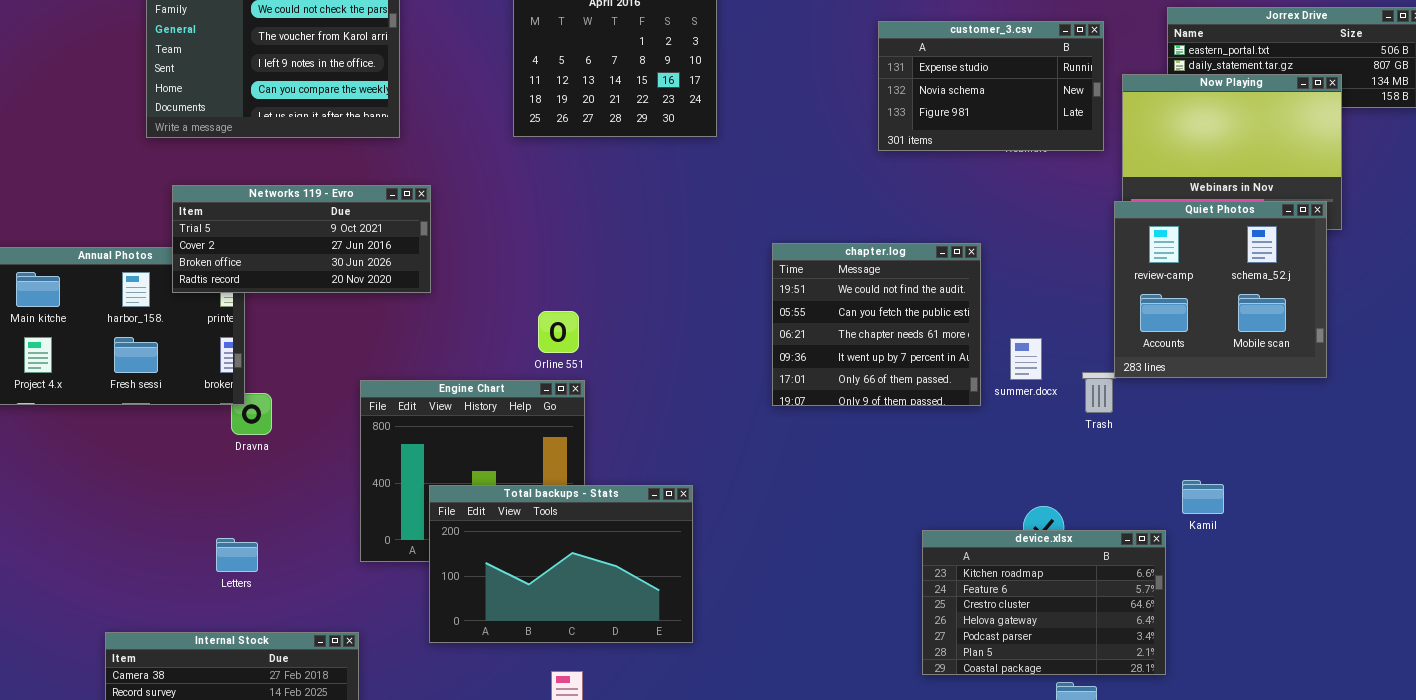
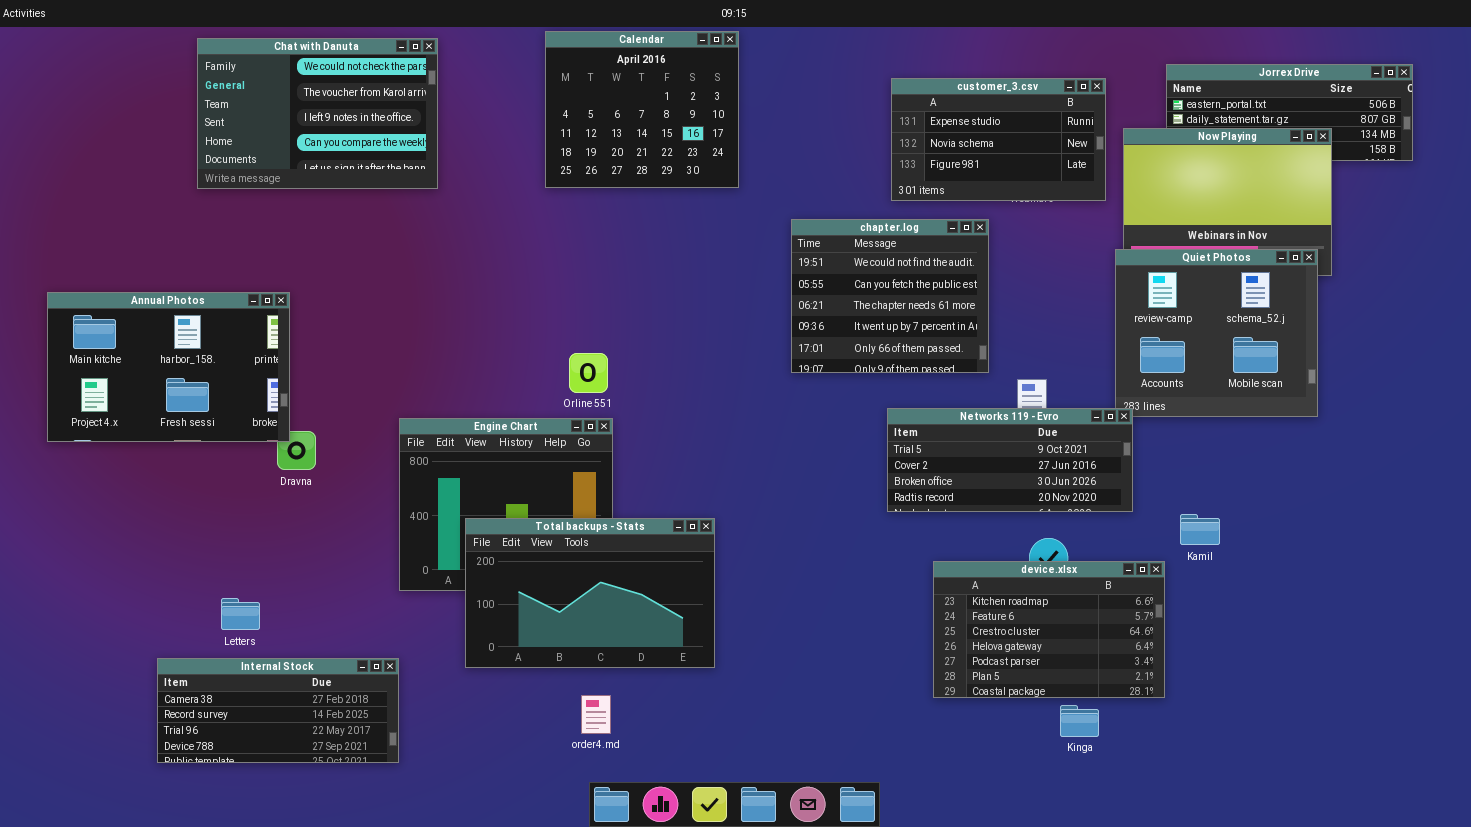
Networks 119 - Evro: [172,185,431,293] -> [887,408,1133,512], moved
chapter.log: [772,243,981,406] -> [791,219,989,373], moved
Letters: [216,538,258,572] -> [221,598,260,630], moved

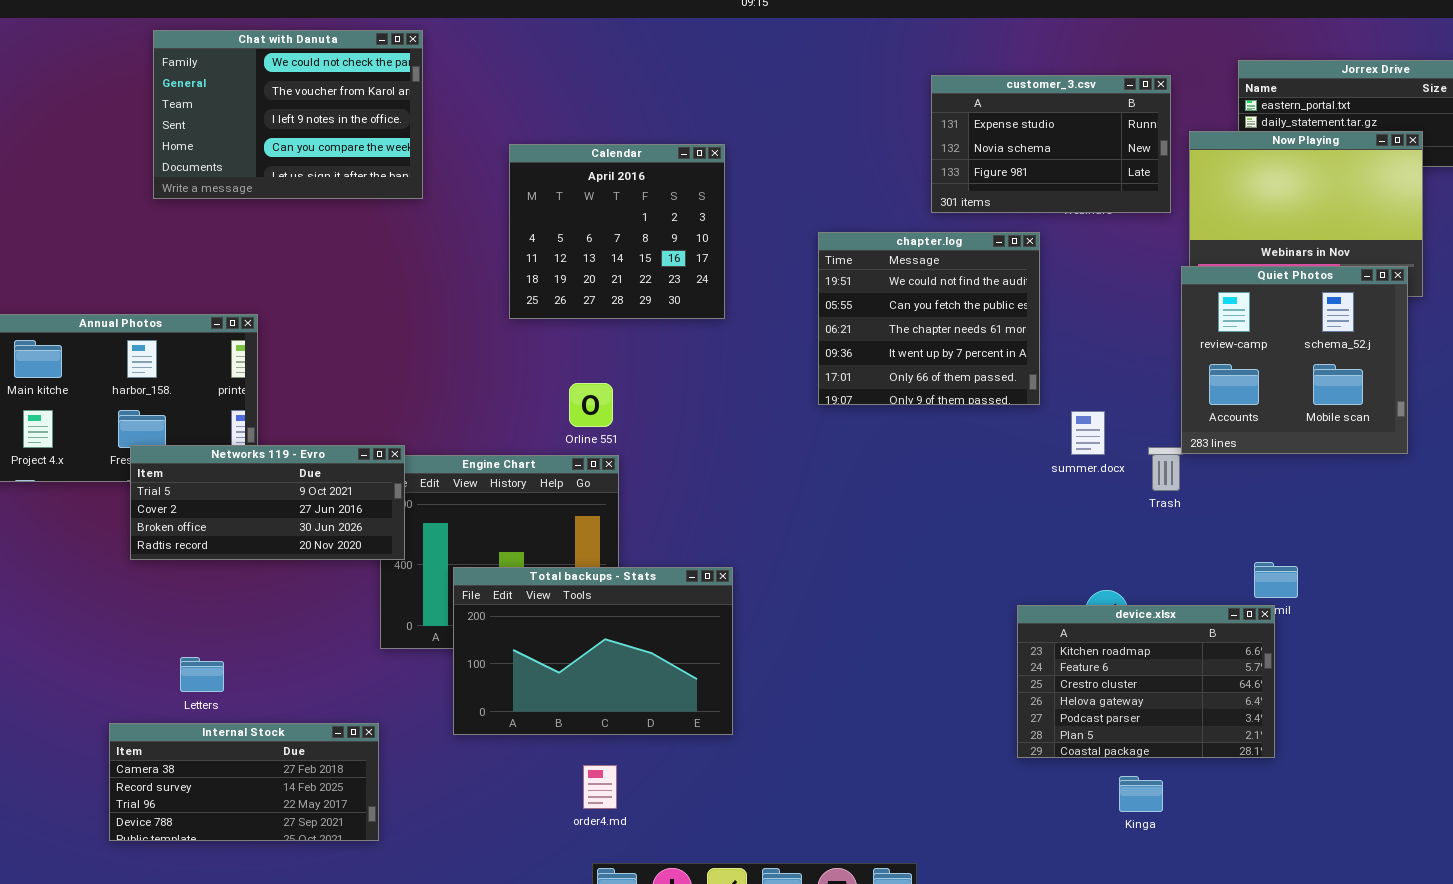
Calendar: [545,31,739,188] -> [509,144,725,319], moved
Networks 119 - Evro: [887,408,1133,512] -> [130,445,405,560], moved
device.xlsx: [933,561,1165,698] -> [1017,605,1275,758], moved

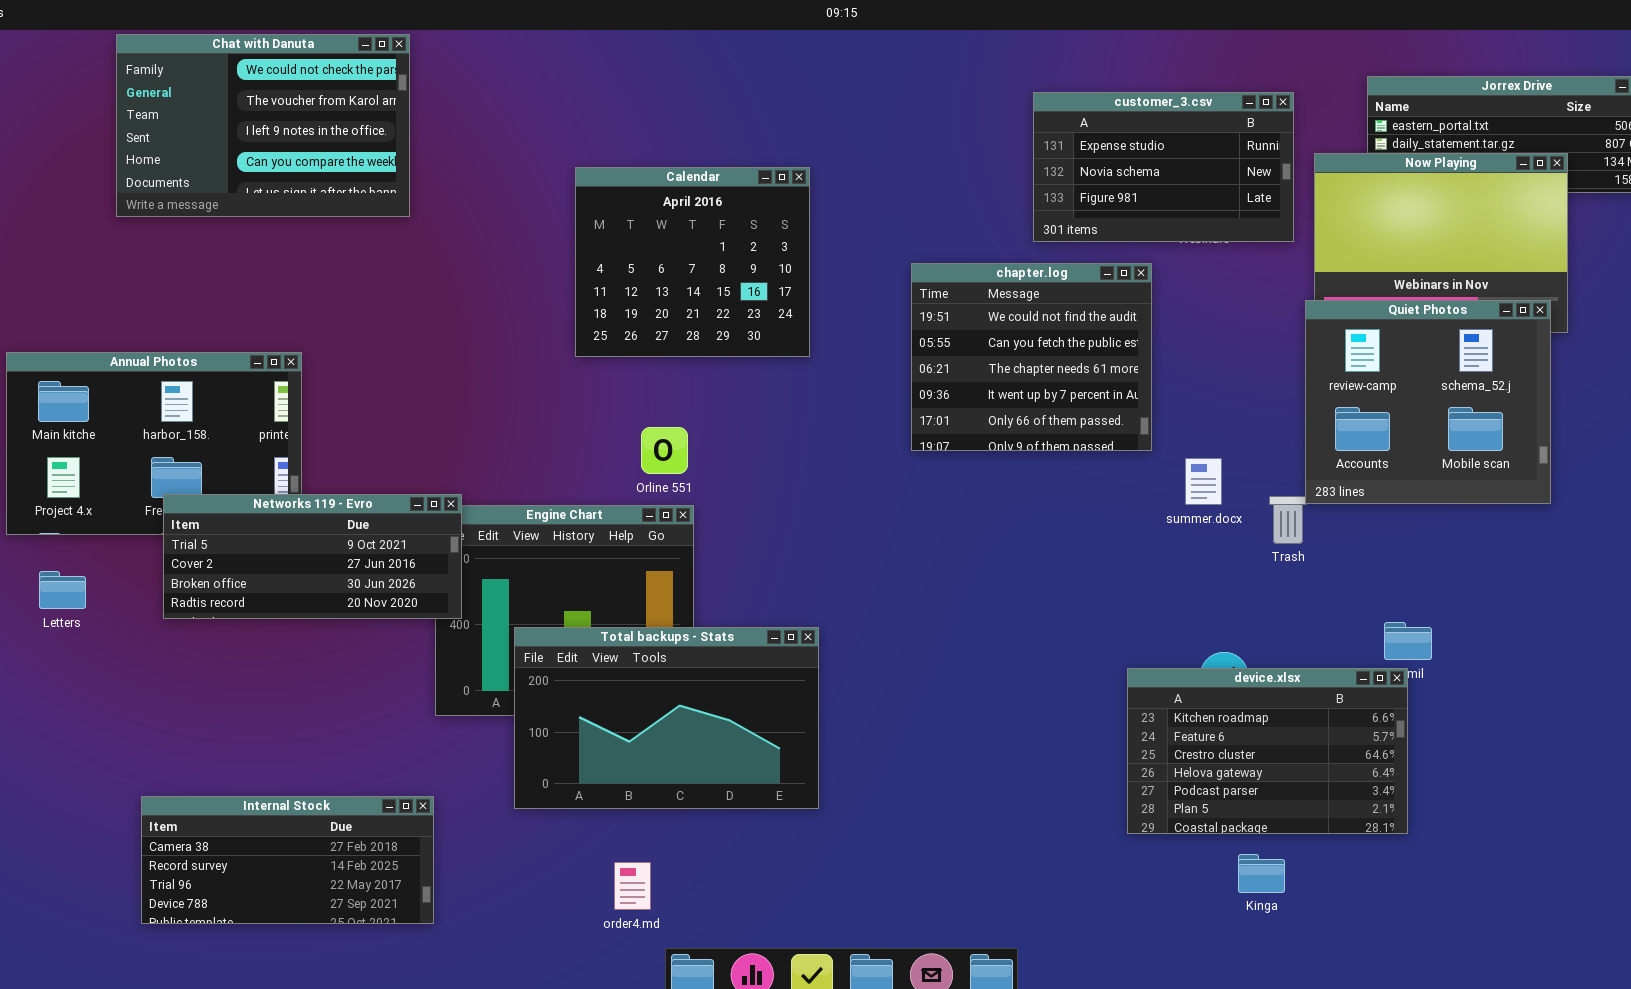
Chat with Danuta: [153,30,423,199] -> [116,34,410,217], moved
Letters: [180,657,224,692] -> [39,571,86,609], moved
order4.md: [583,765,617,809] -> [614,862,651,910], moved

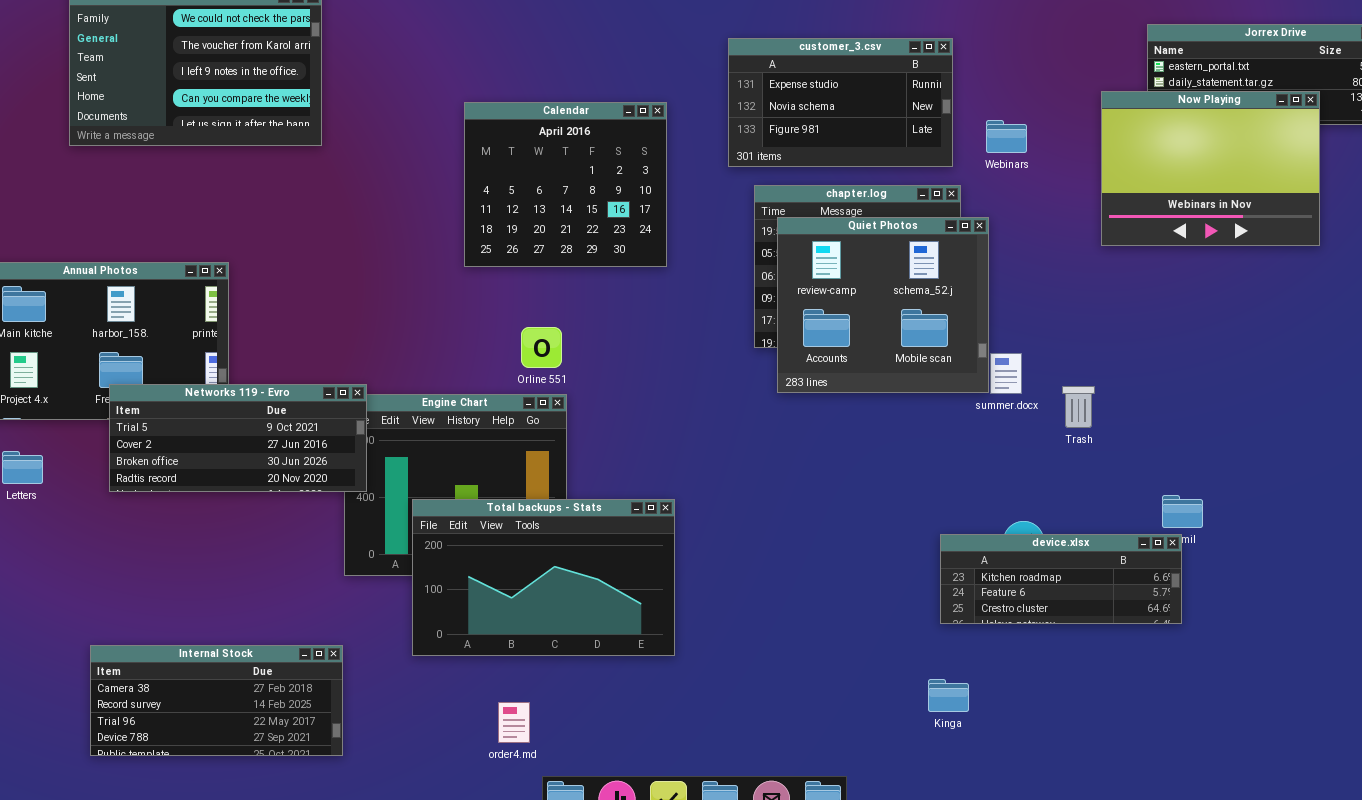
customer_3.csv: [1033,92,1294,242] -> [728,38,953,167], moved
Quiet Photos: [1305,300,1551,504] -> [777,217,989,393], moved
device.xlsx: [1127,668,1408,834] -> [940,534,1182,624], resized
Kinga: [1238,854,1285,893] -> [928,679,969,712], moved

